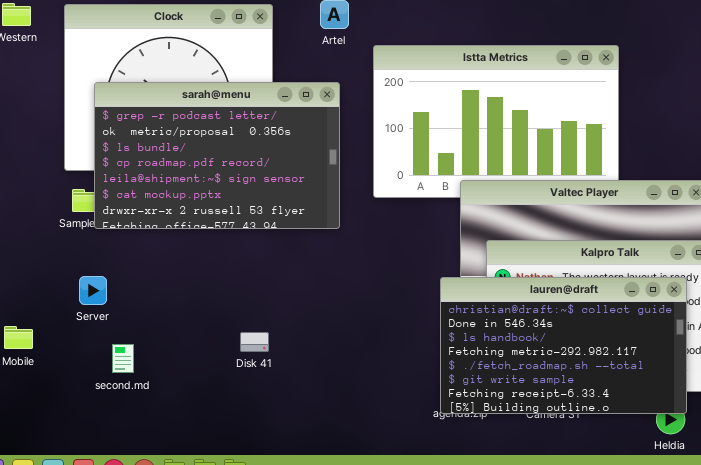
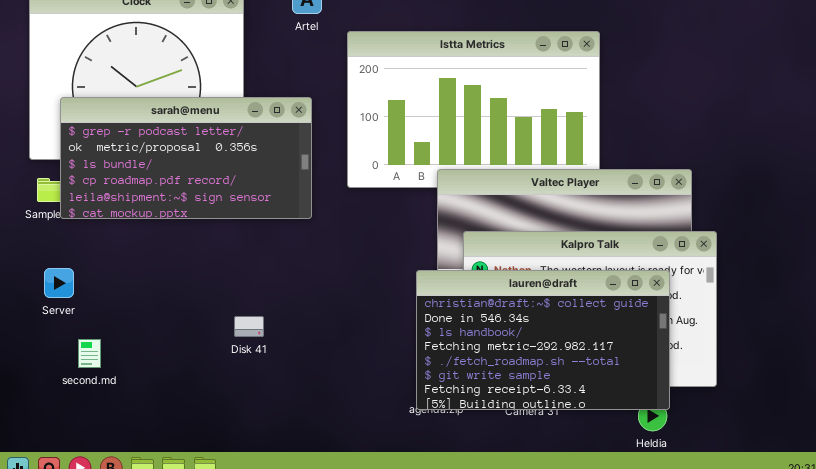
sarah@menu: [94,82,340,229] -> [60,97,312,219], resized
Disk 41: [240,332,269,352] -> [234,316,264,337], moved

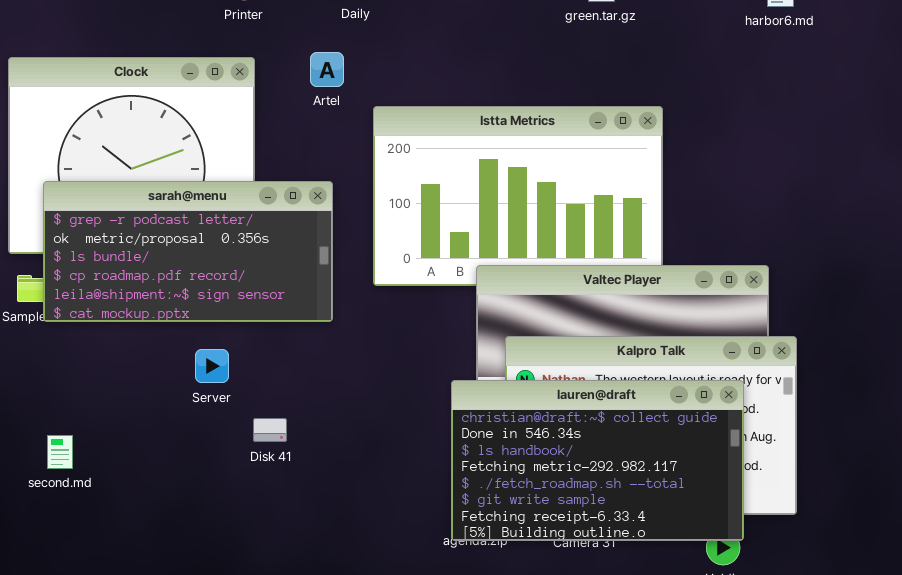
Server: [44,268,74,298] -> [195,349,229,383], moved
Disk 41: [234,316,264,337] -> [253,418,287,442], moved
second.md: [78,339,101,368] -> [47,435,73,469], moved

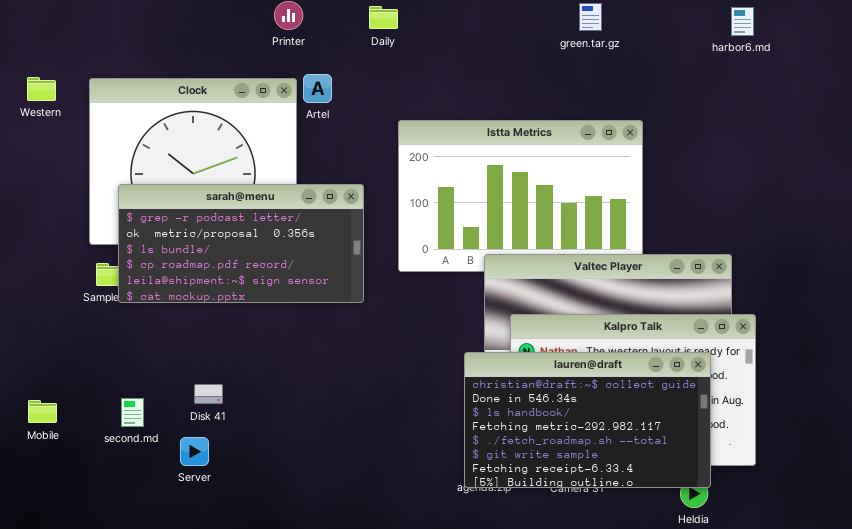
Artel: [310,52,344,87] -> [303,74,332,103], moved
Server: [195,349,229,383] -> [180,437,209,466], moved
Disk 41: [253,418,287,442] -> [194,384,223,404], moved

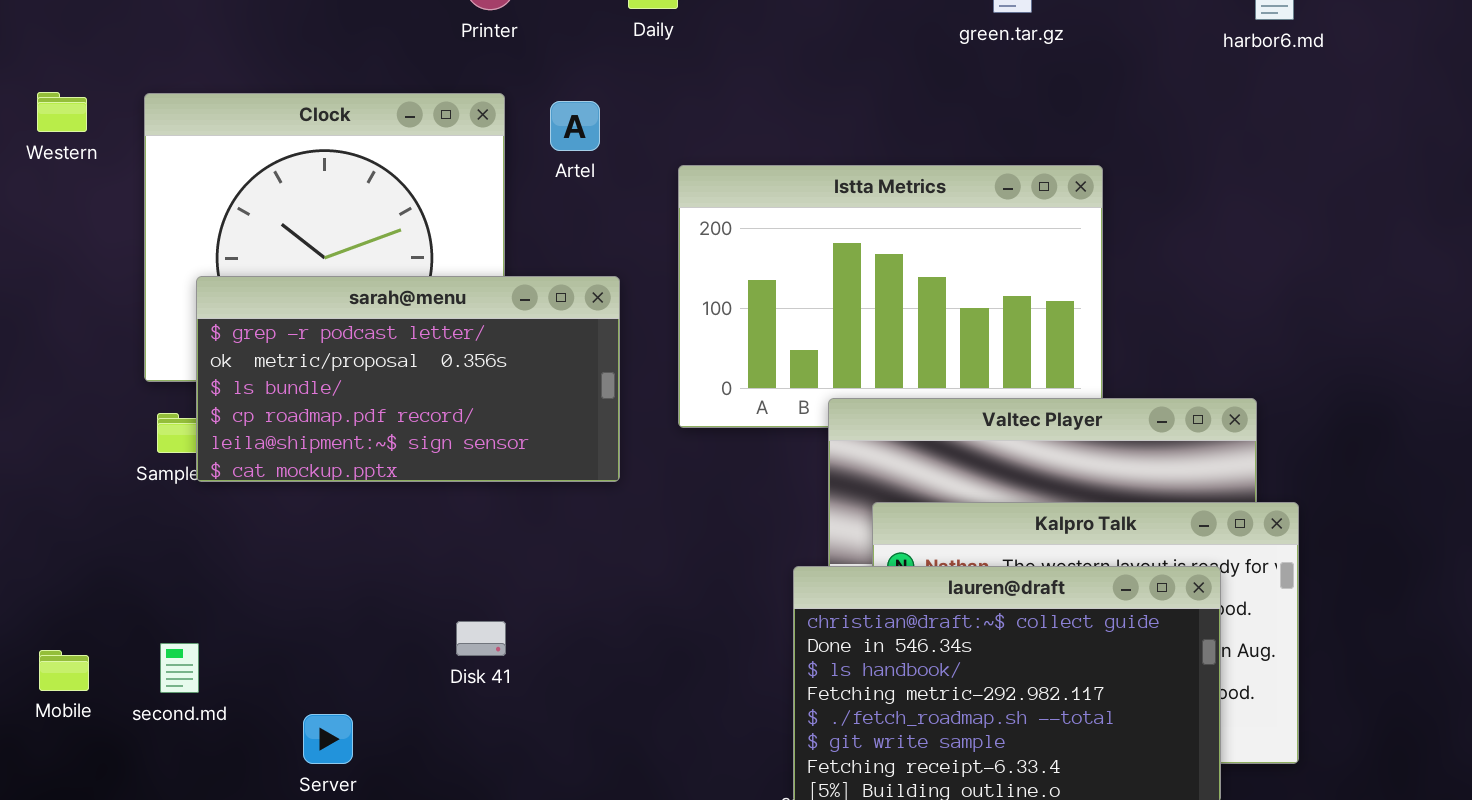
Artel: [303,74,332,103] -> [550,101,600,151], moved
Disk 41: [194,384,223,404] -> [456,621,506,656], moved
second.md: [121,398,144,427] -> [160,643,199,693], moved

